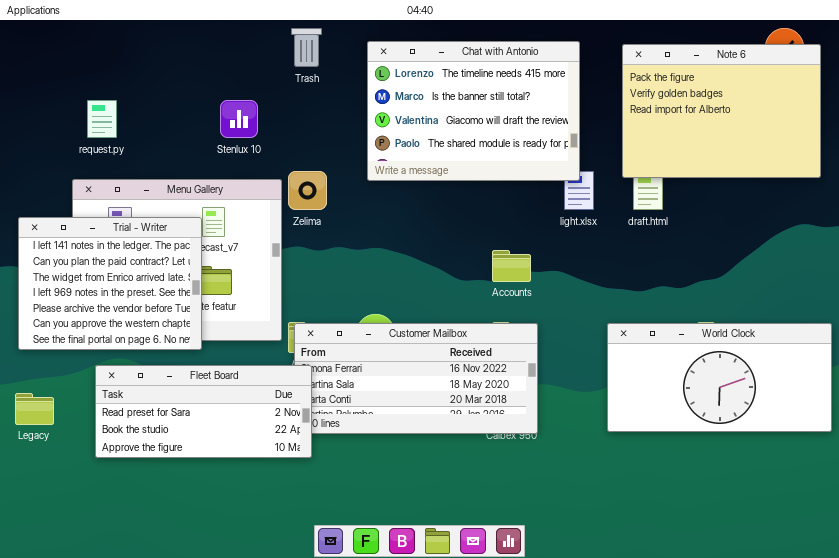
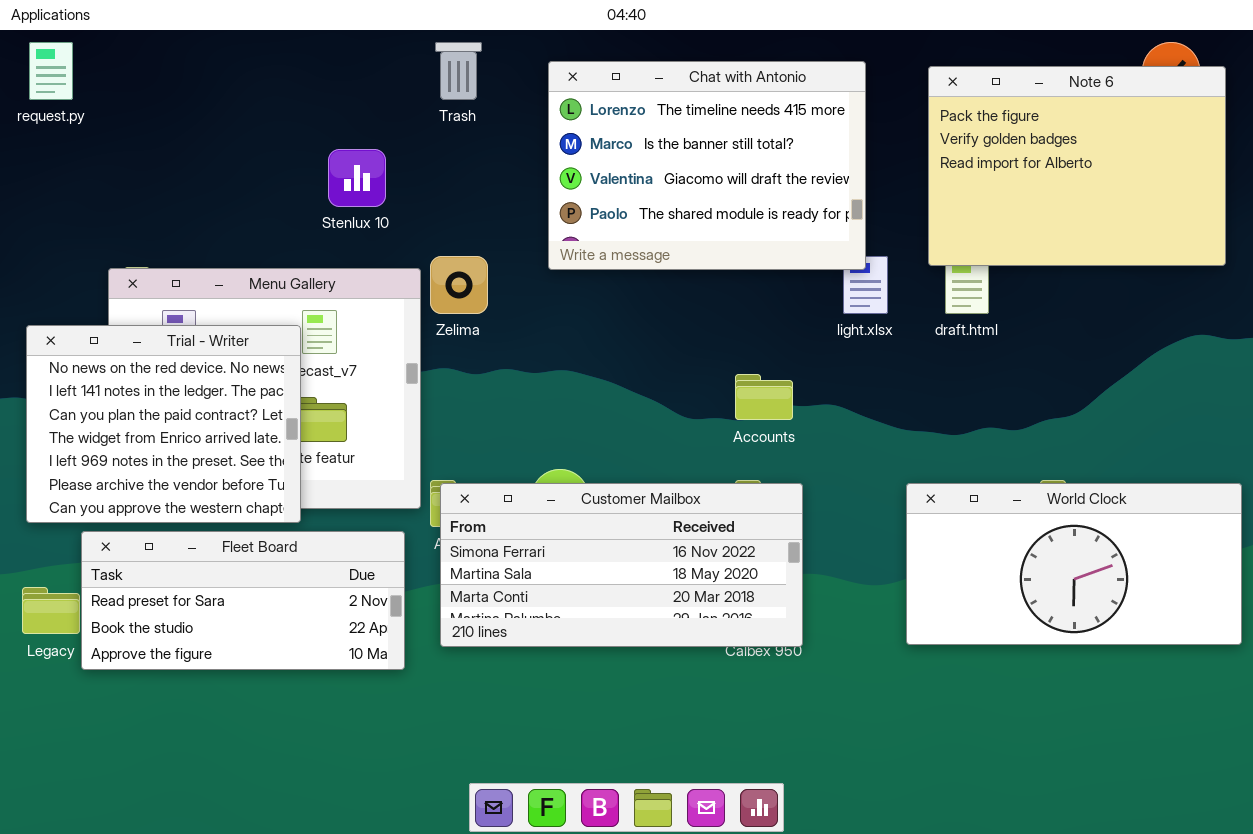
request.py: [87,100,117,138] -> [29,42,73,100], moved
Trial - Writer: [18,217,202,350] -> [26,325,301,523], scrolled up 1 row
Fleet Board: [95,365,312,458] -> [81,531,405,670], moved

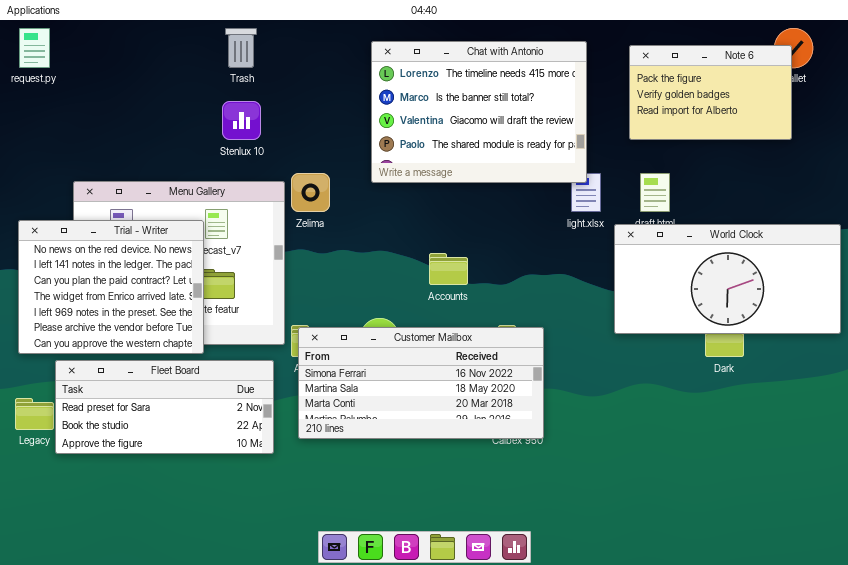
Trash: [435,42,482,100] -> [225,28,257,68], moved
Note 6: [928,66,1226,266] -> [629,45,792,140], resized
Accounts: [735,374,793,420] -> [429,253,468,285], moved
World Clock: [906,483,1242,645] -> [614,224,841,334], moved

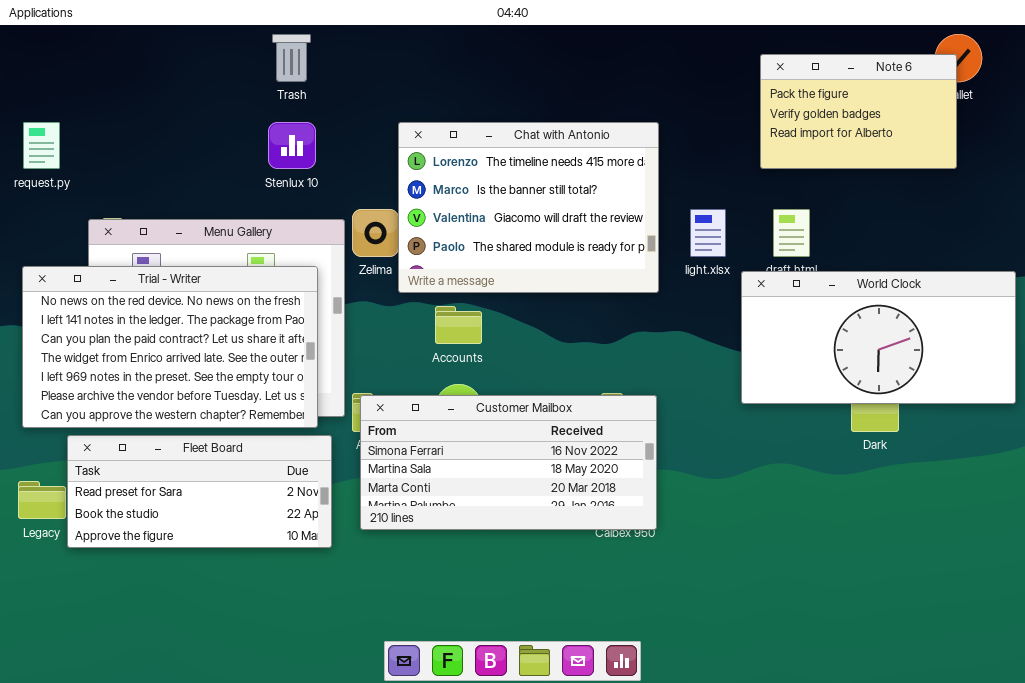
request.py: [19,28,50,68] -> [23,122,60,169], moved
Chat with Antonio: [371,41,587,183] -> [398,122,659,293], moved
Trial - Writer: [18,220,204,354] -> [22,266,318,428], resized
Accounts: [429,253,468,285] -> [435,306,482,344], moved

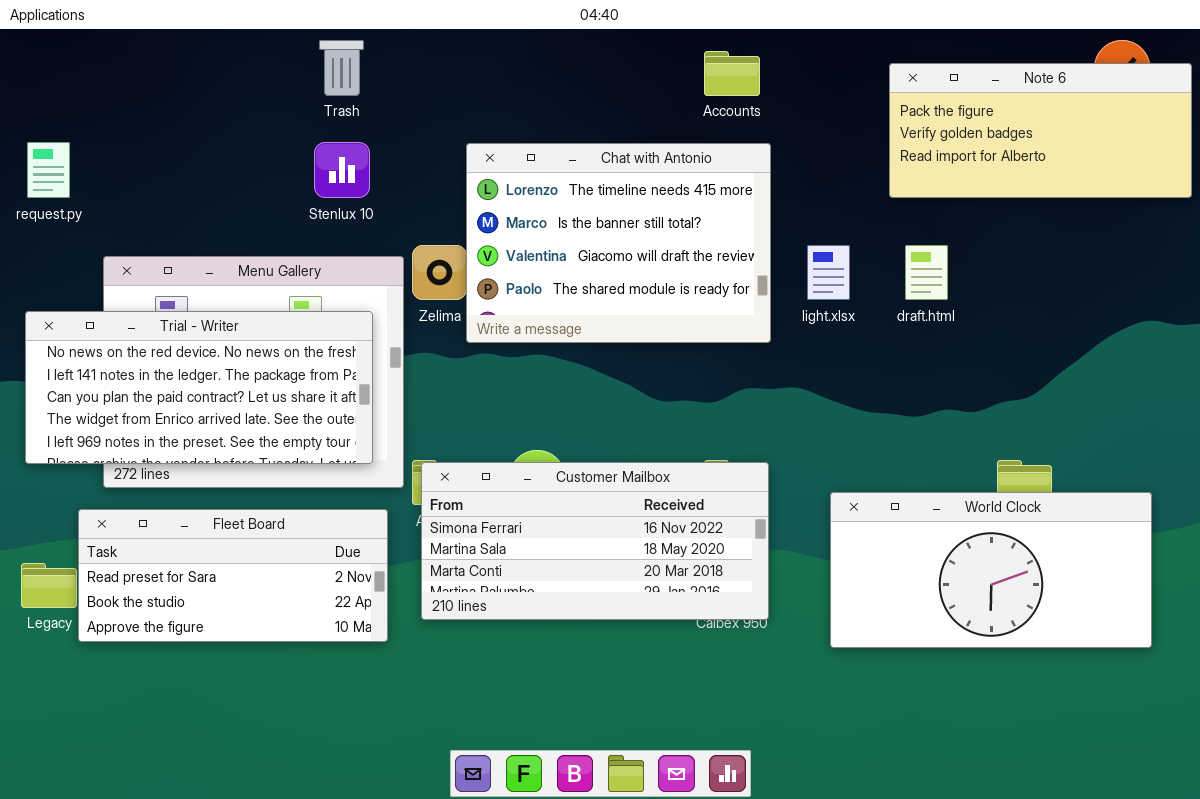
Note 6: [760,54,957,169] -> [889,63,1192,198], resized
Trial - Writer: [22,266,318,428] -> [25,311,373,464], resized
World Clock: [741,271,1016,404] -> [830,492,1152,648], moved
Accounts: [435,306,482,344] -> [704,51,760,96], moved

